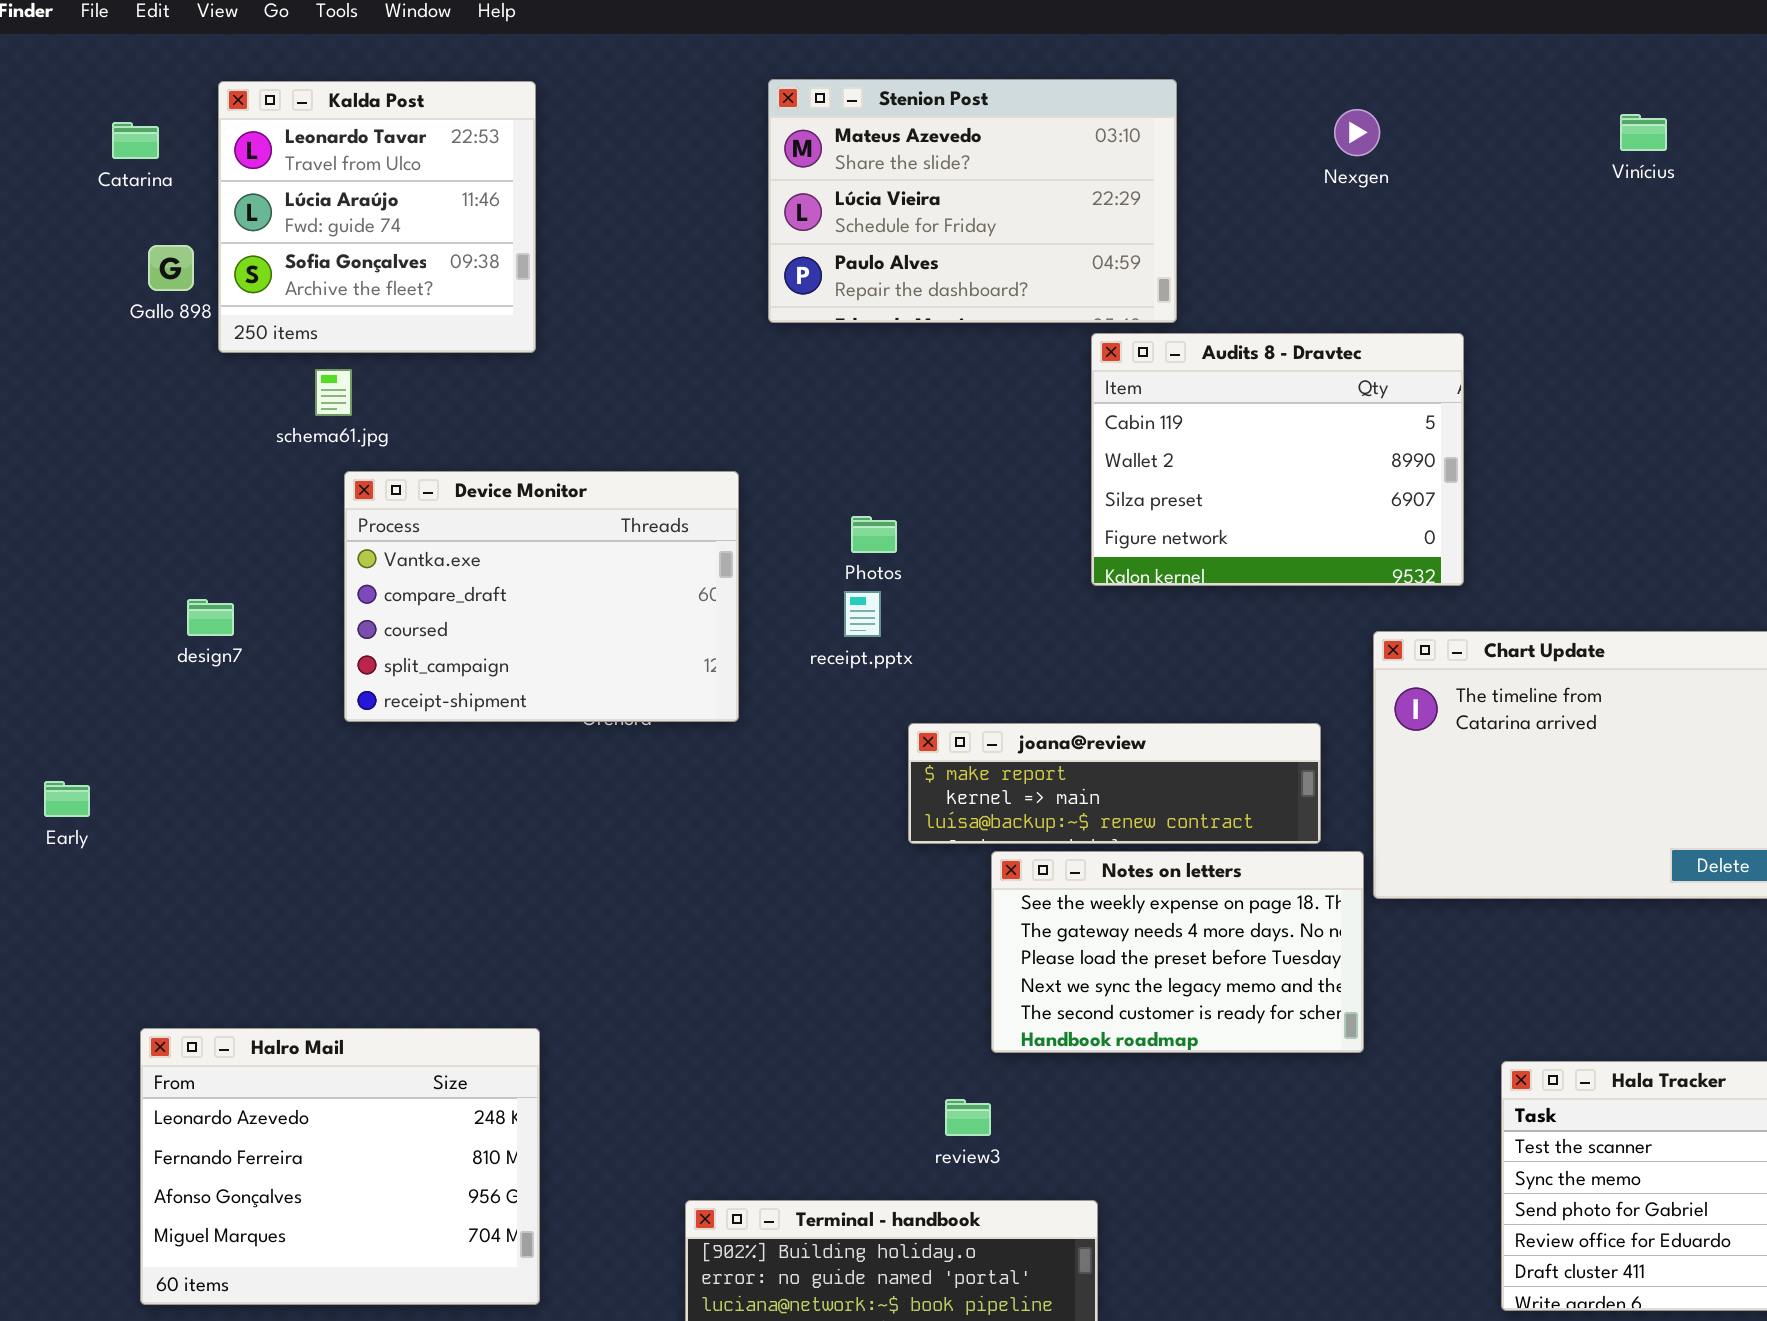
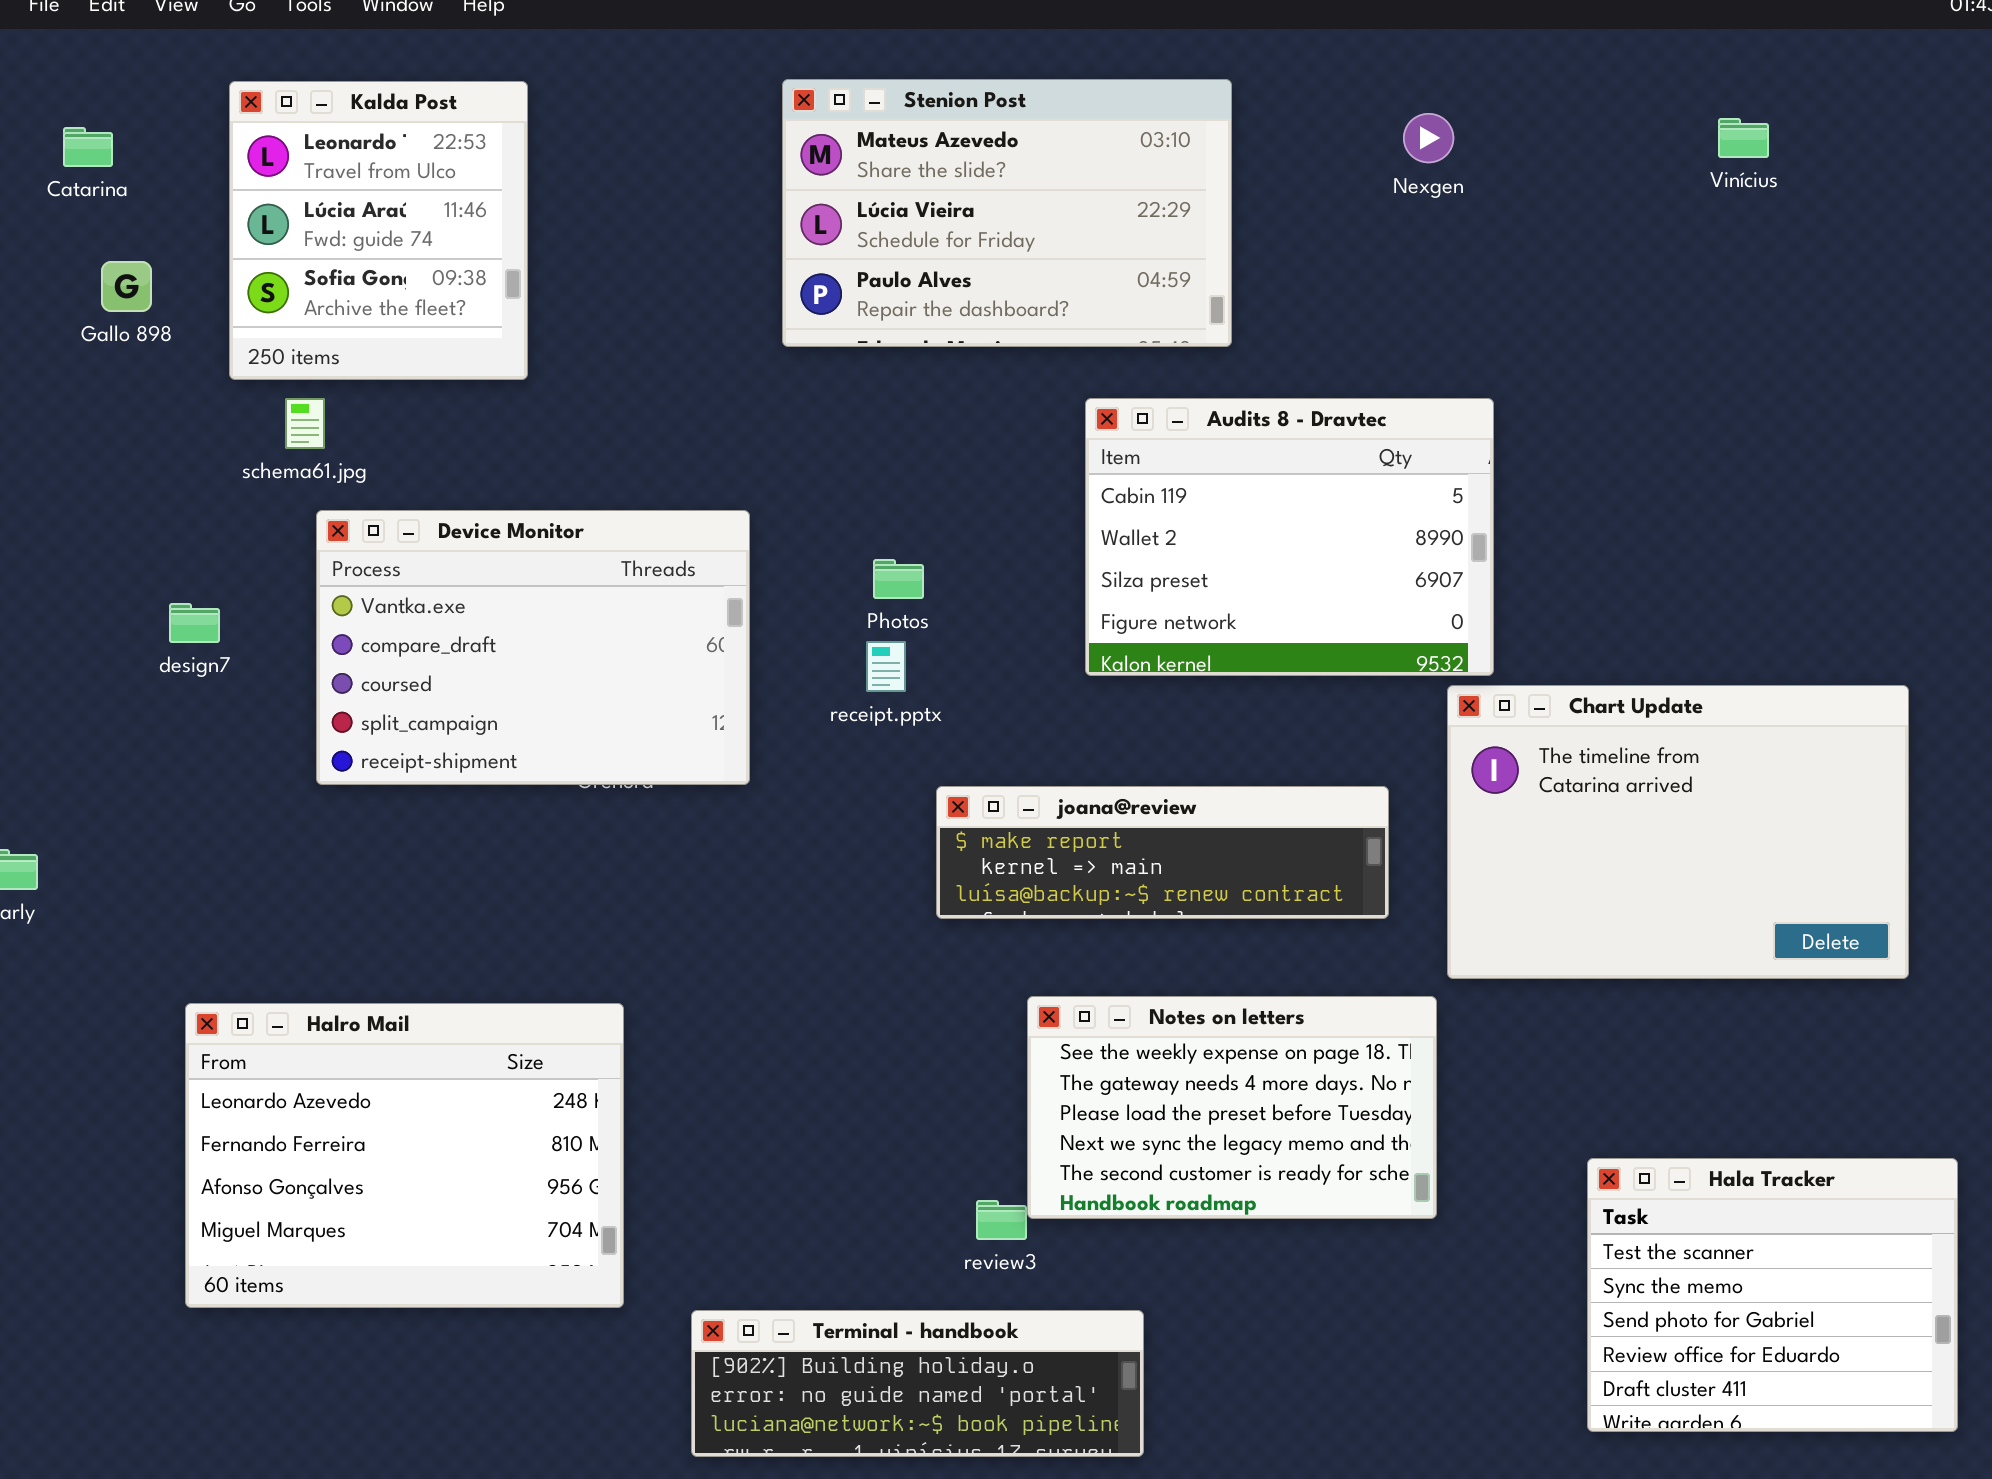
Kalda Post: [218,81,536,353] -> [229,81,528,380], resized
Audits 8 - Dravtec: [1091,333,1464,586] -> [1085,398,1494,676], moved
design7: [187,599,234,636] -> [169,603,220,643], moved
Notes on letters: [991,851,1364,1053] -> [1027,996,1437,1219], moved
Halro Mail: [140,1028,540,1305] -> [185,1003,624,1308], moved

